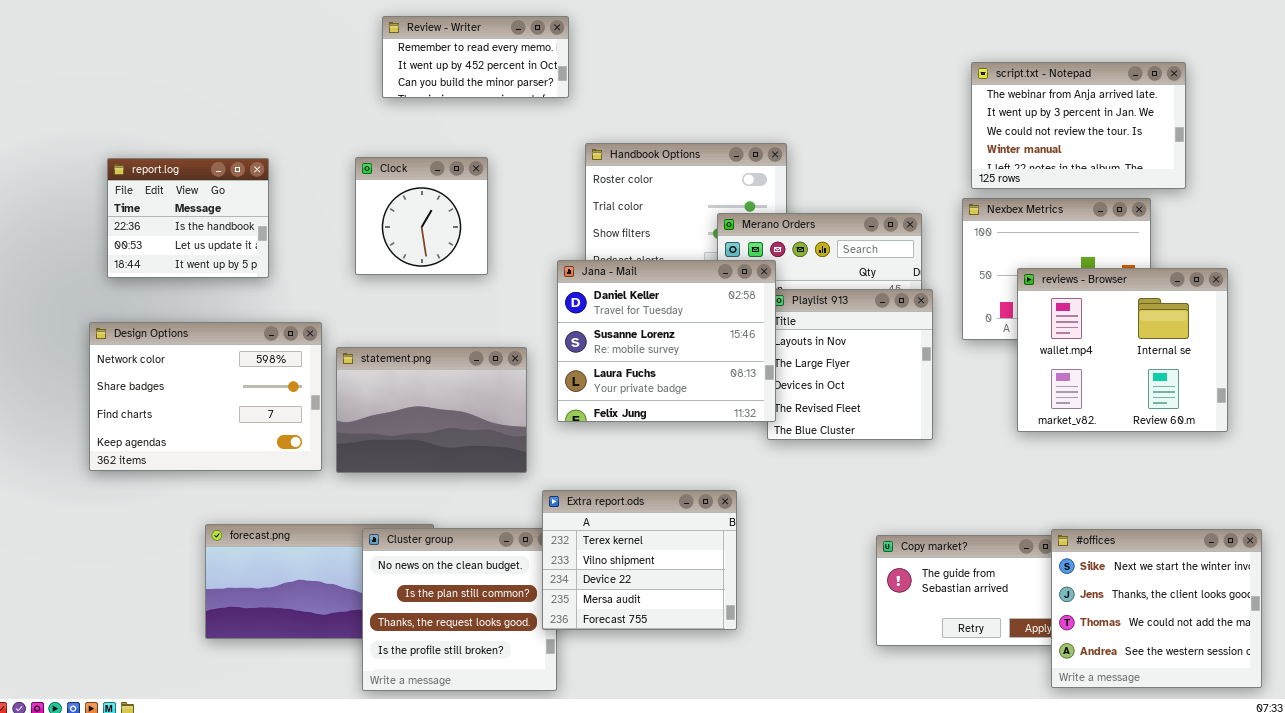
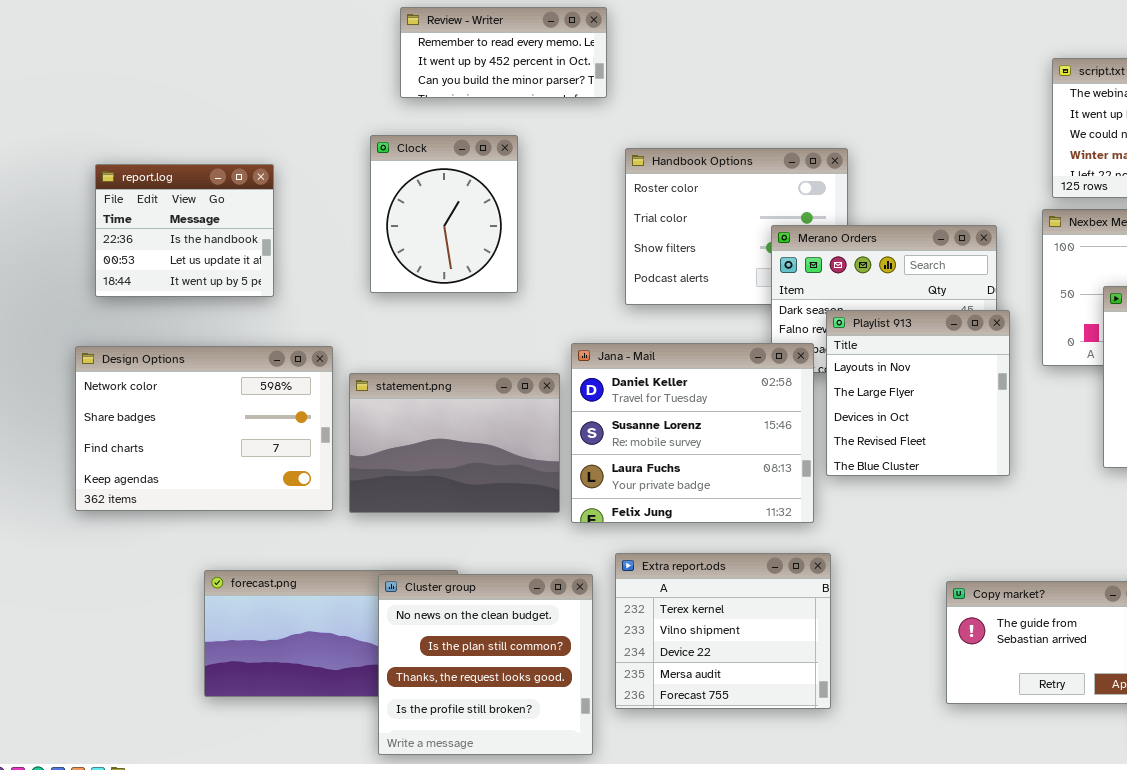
Clock: [355,157,488,275] -> [370,135,518,293], resized
Jana - Mail: [557,260,776,422] -> [571,343,814,523], moved
Extra report.ods: [542,490,737,630] -> [615,553,831,709], moved

